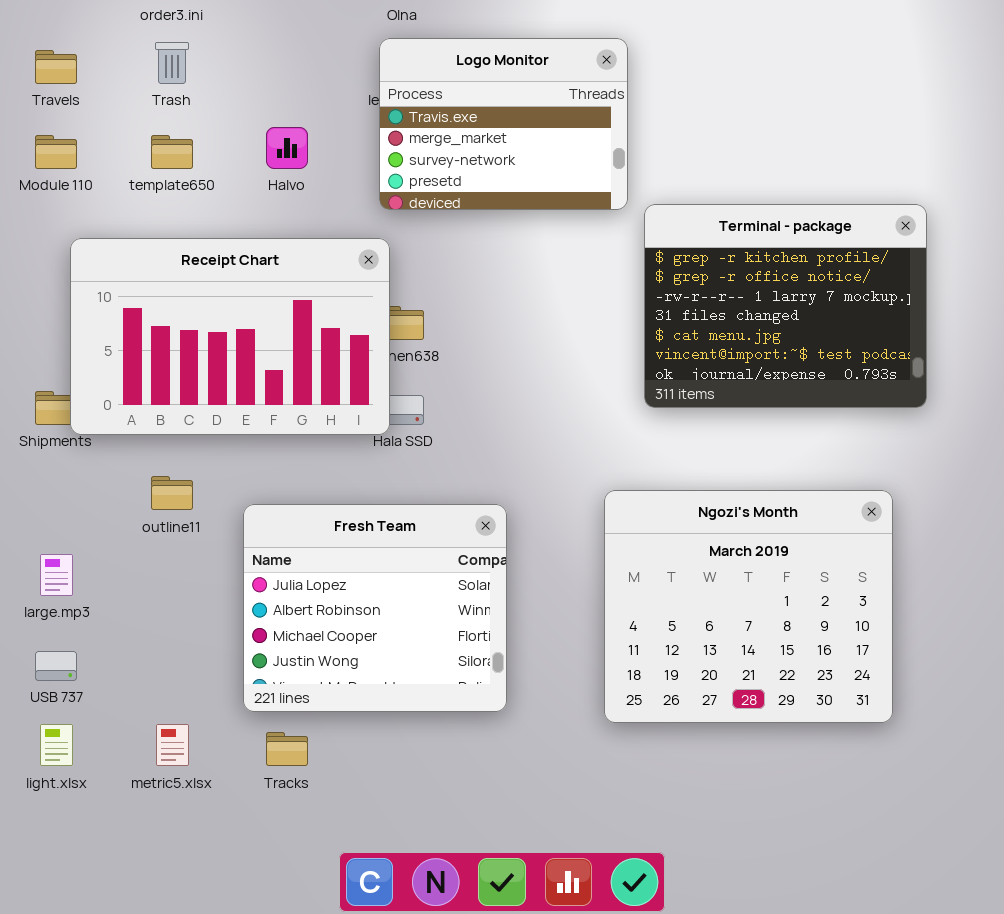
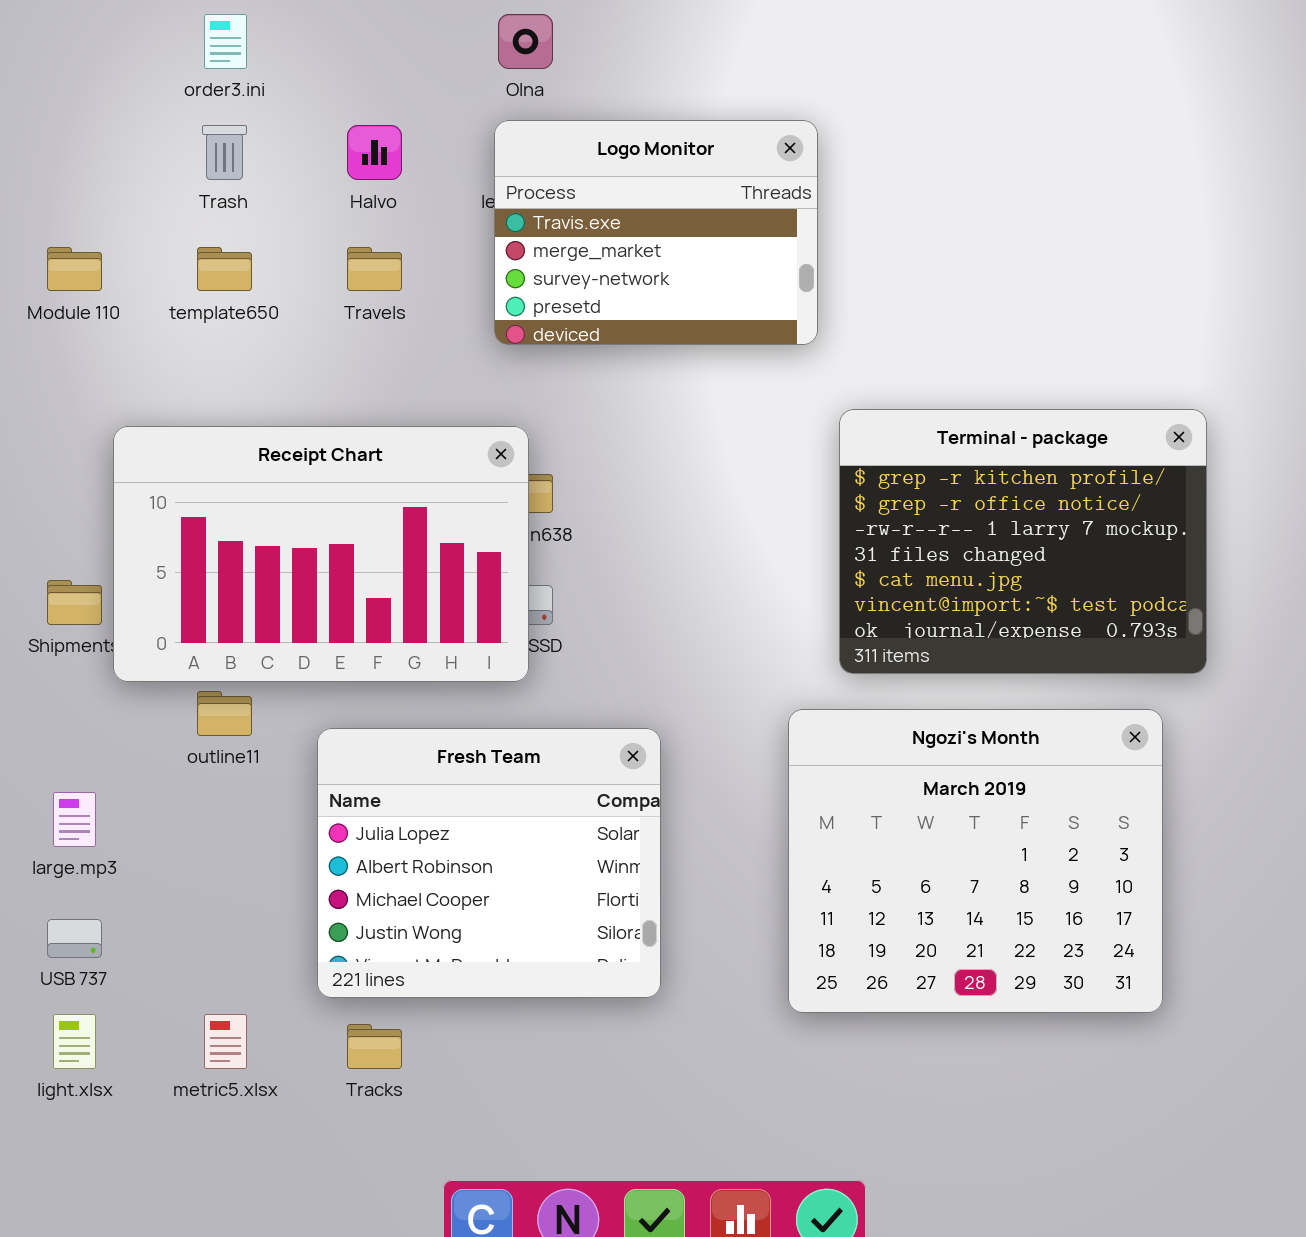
Travels: [35,50,77,84] -> [347,247,402,291], moved
Halvo: [266,127,308,169] -> [347,125,402,180], moved
Terminal - package: [644,204,927,408] -> [839,409,1207,674], moved
Receipt Chart: [70,238,390,435] -> [113,426,529,682], moved

